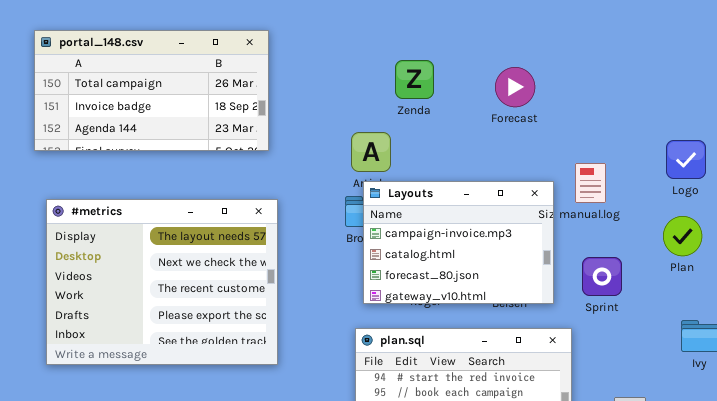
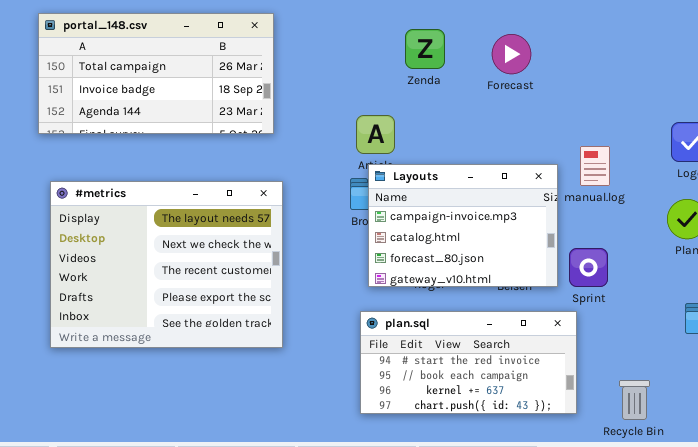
Zenda: [395,60,434,99] -> [405,29,445,69], moved
Forecast: [495,67,535,107] -> [492,34,531,74], moved
Sprint: [582,257,622,296] -> [569,248,608,287], moved

